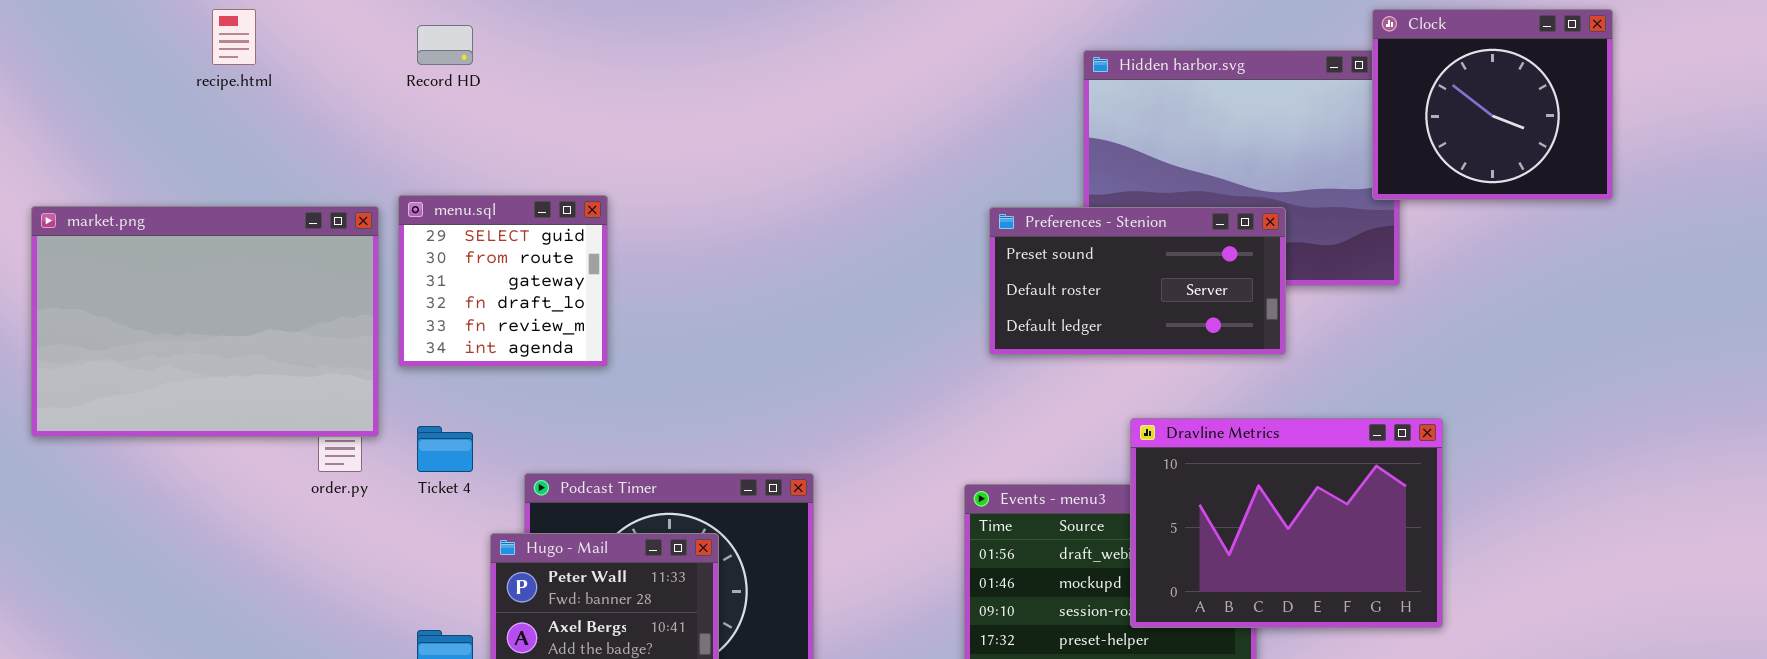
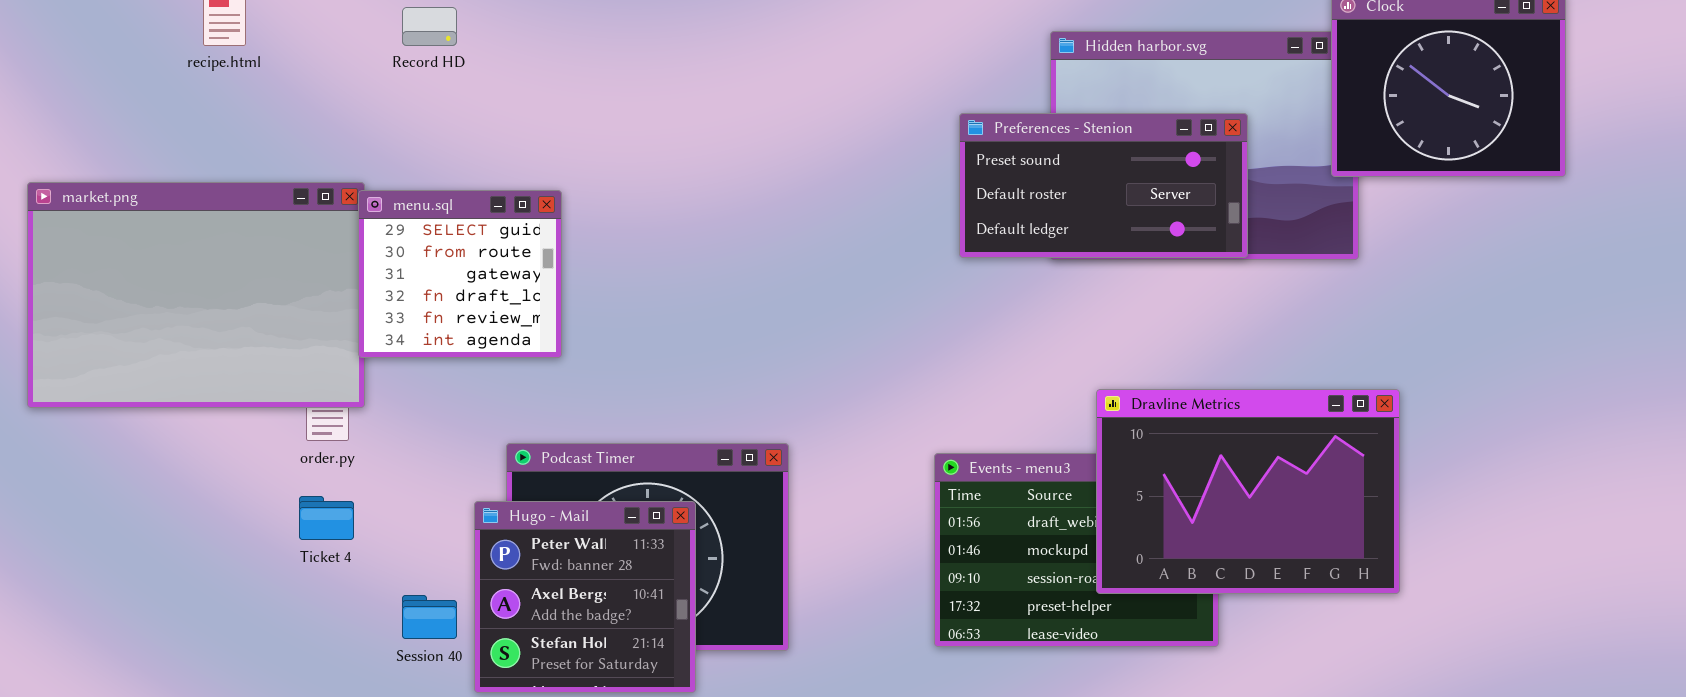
menu.sql: [398,195,608,367] -> [358,190,562,358], moved
Preferences - Stenion: [989,207,1286,355] -> [959,113,1248,258], moved
Ticket 4: [417,426,473,472] -> [299,496,354,540], moved

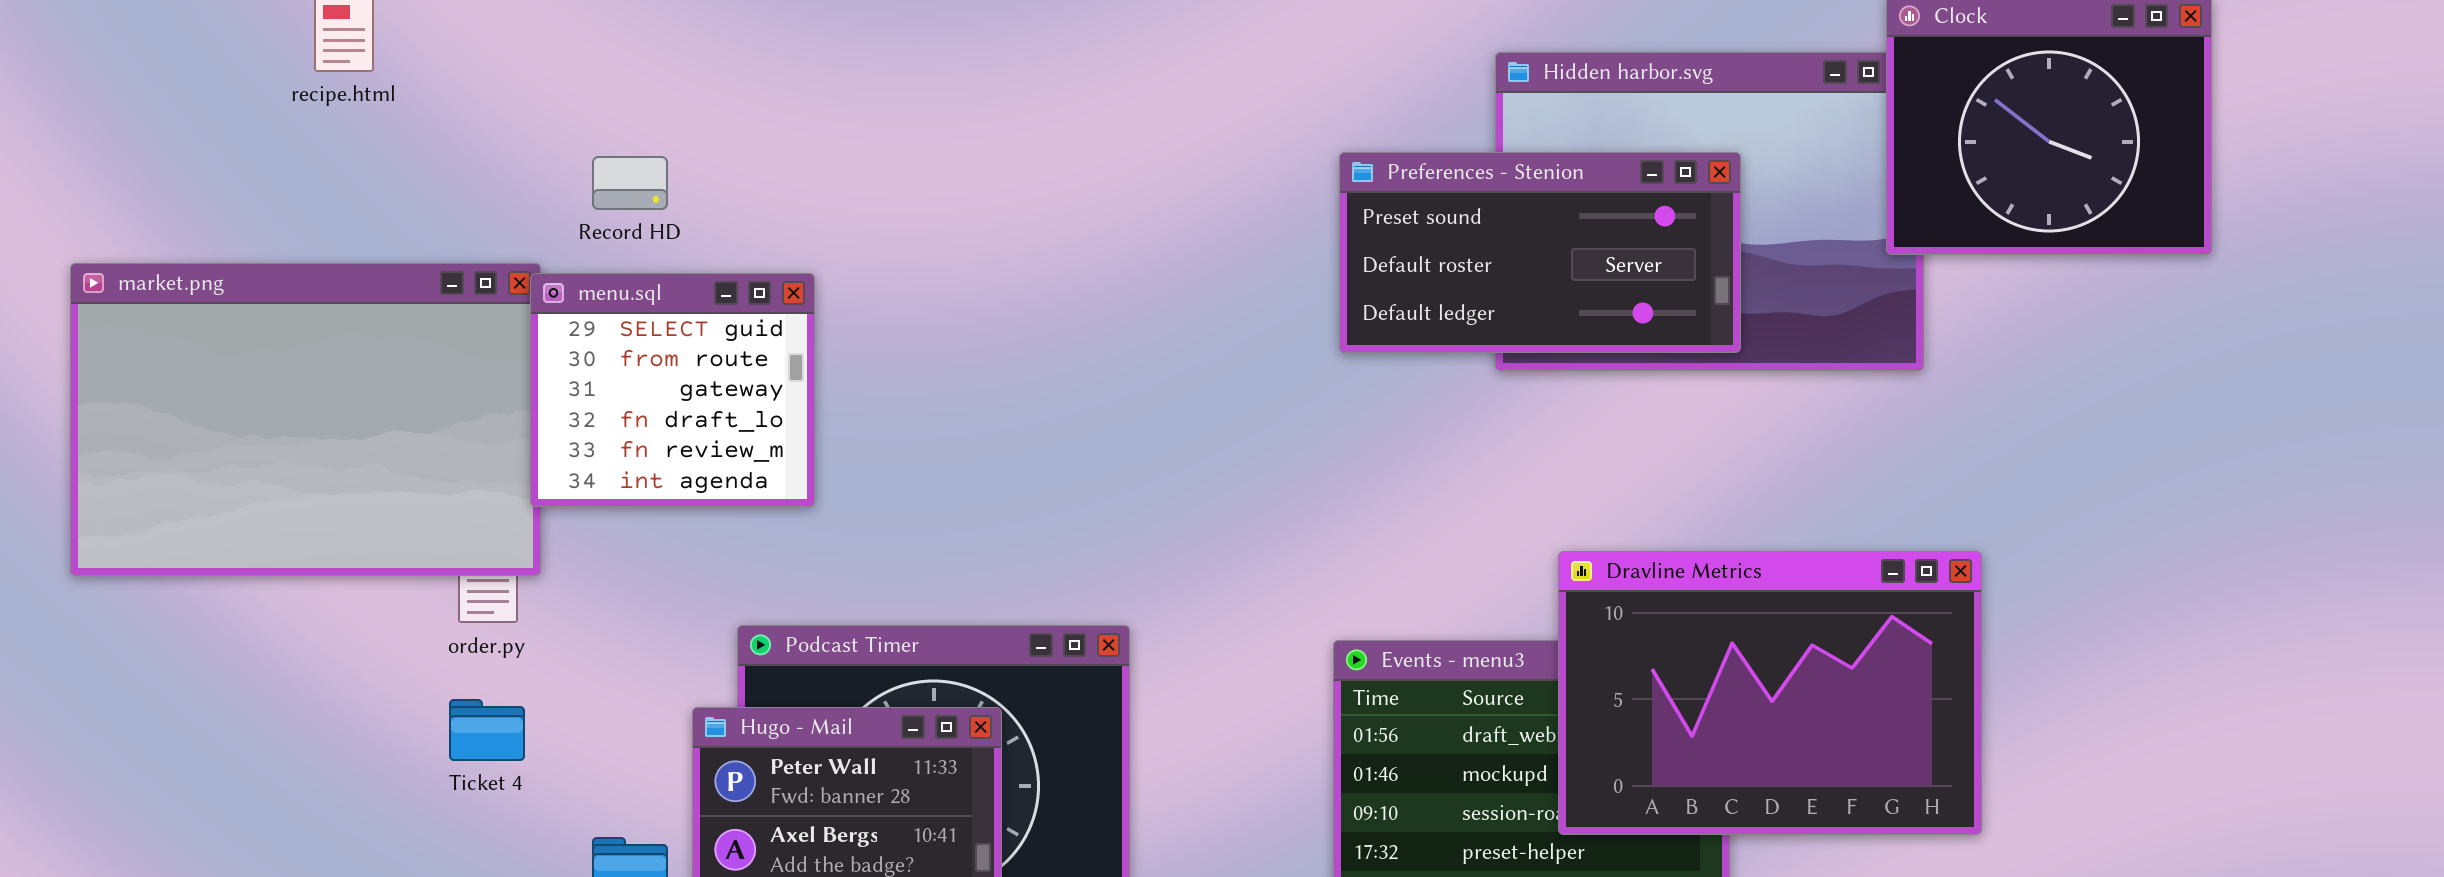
Record HD: [402,7,457,46] -> [592,156,668,210], moved
Preferences - Stenion: [959,113,1248,258] -> [1339,152,1741,353], moved

